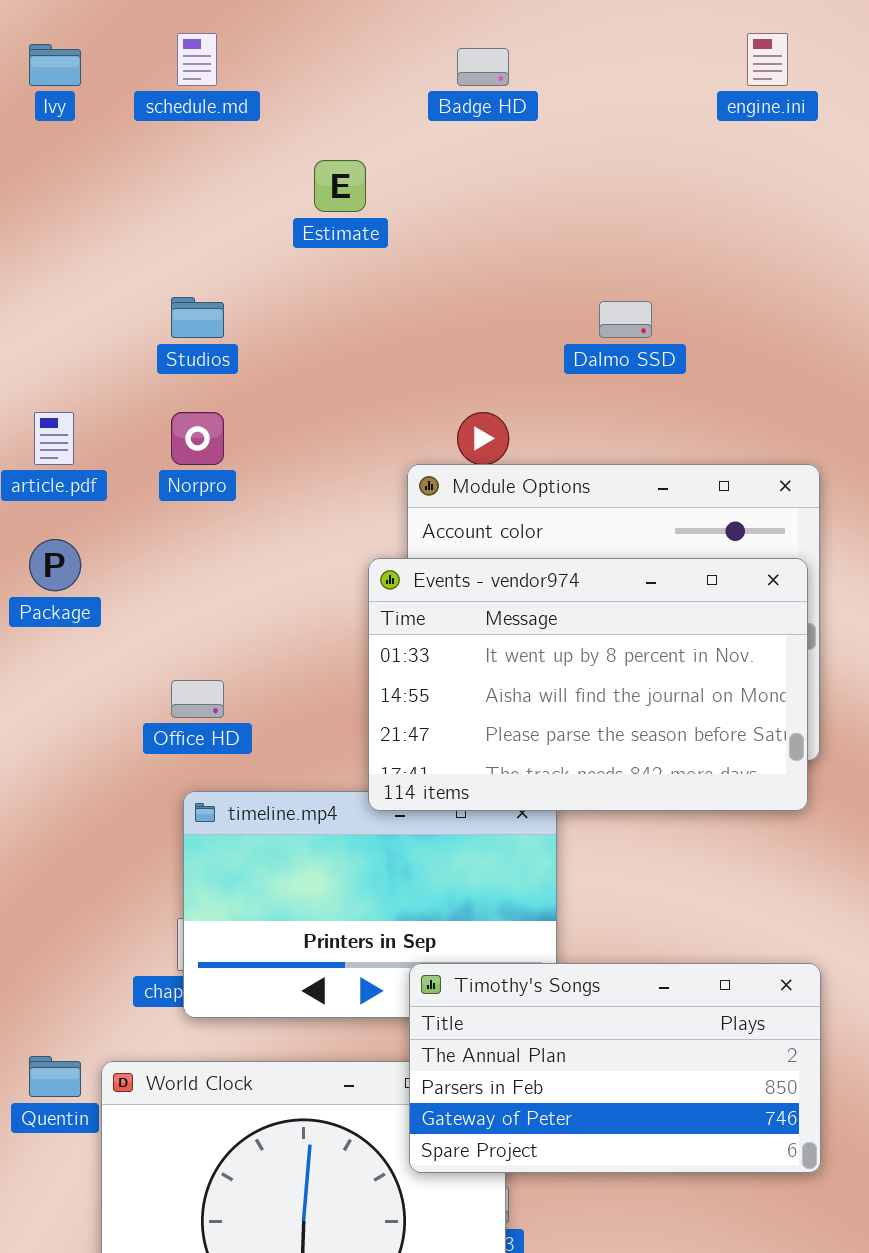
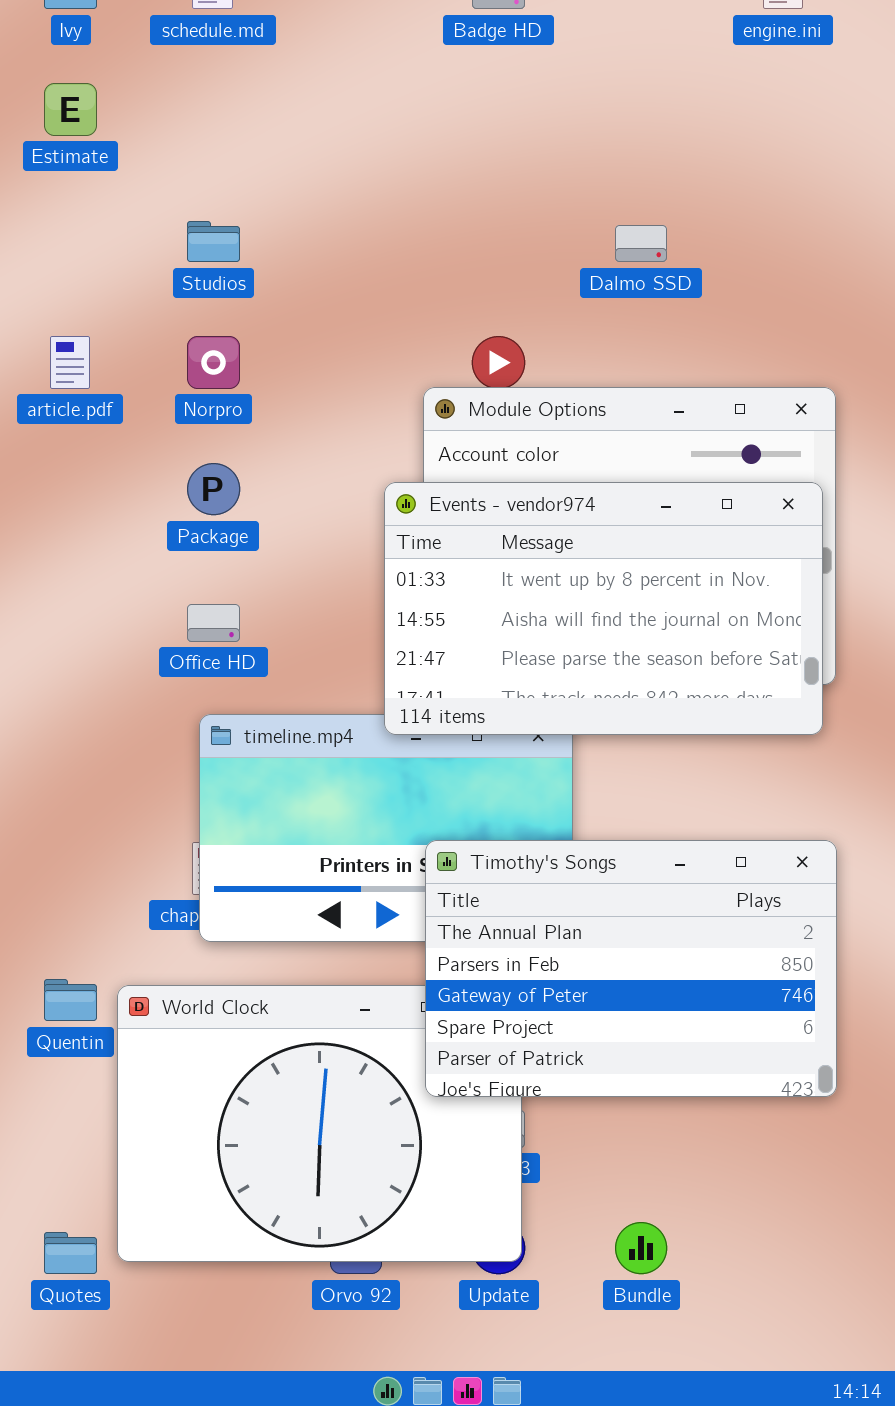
Estimate: [314,160,366,212] -> [44,83,97,136], moved
Package: [29,539,81,591] -> [187,463,240,515], moved
Timothy's Songs: [409,963,821,1173] -> [425,840,837,1097], resized

